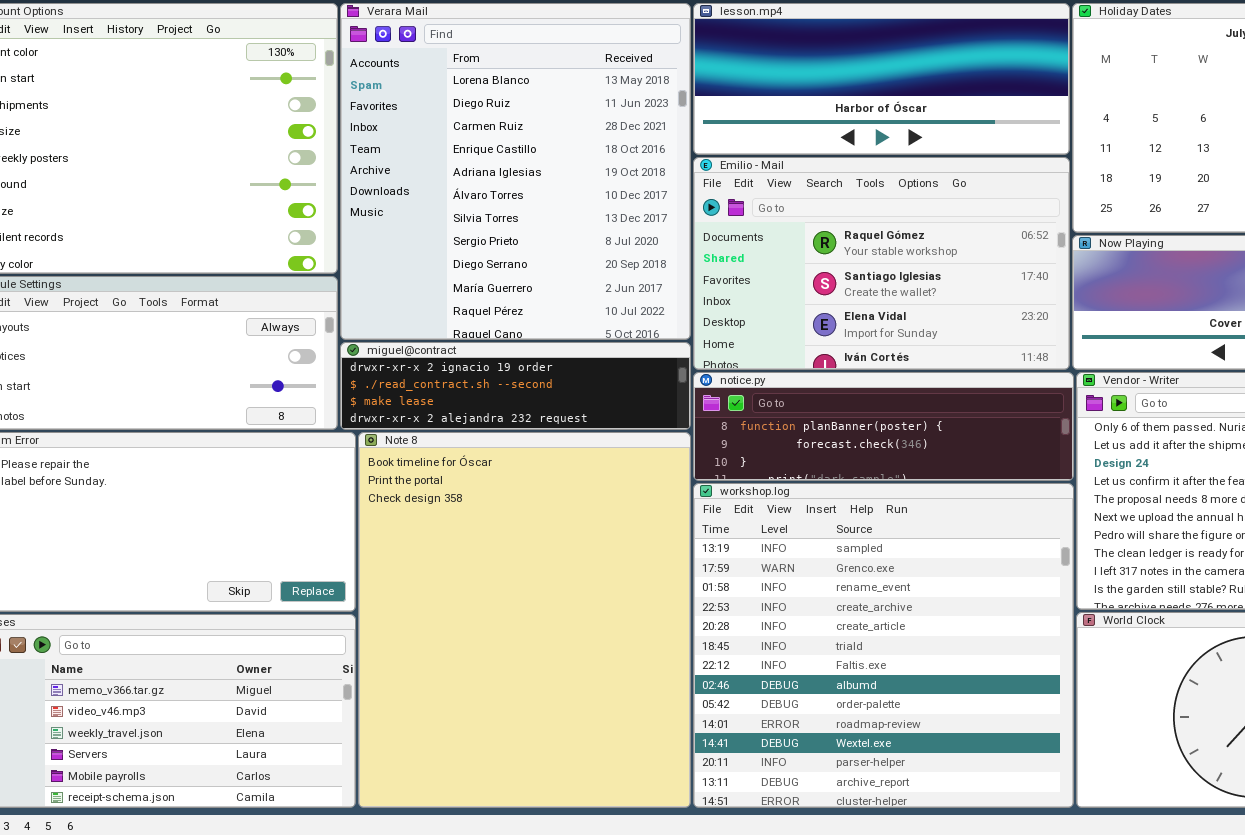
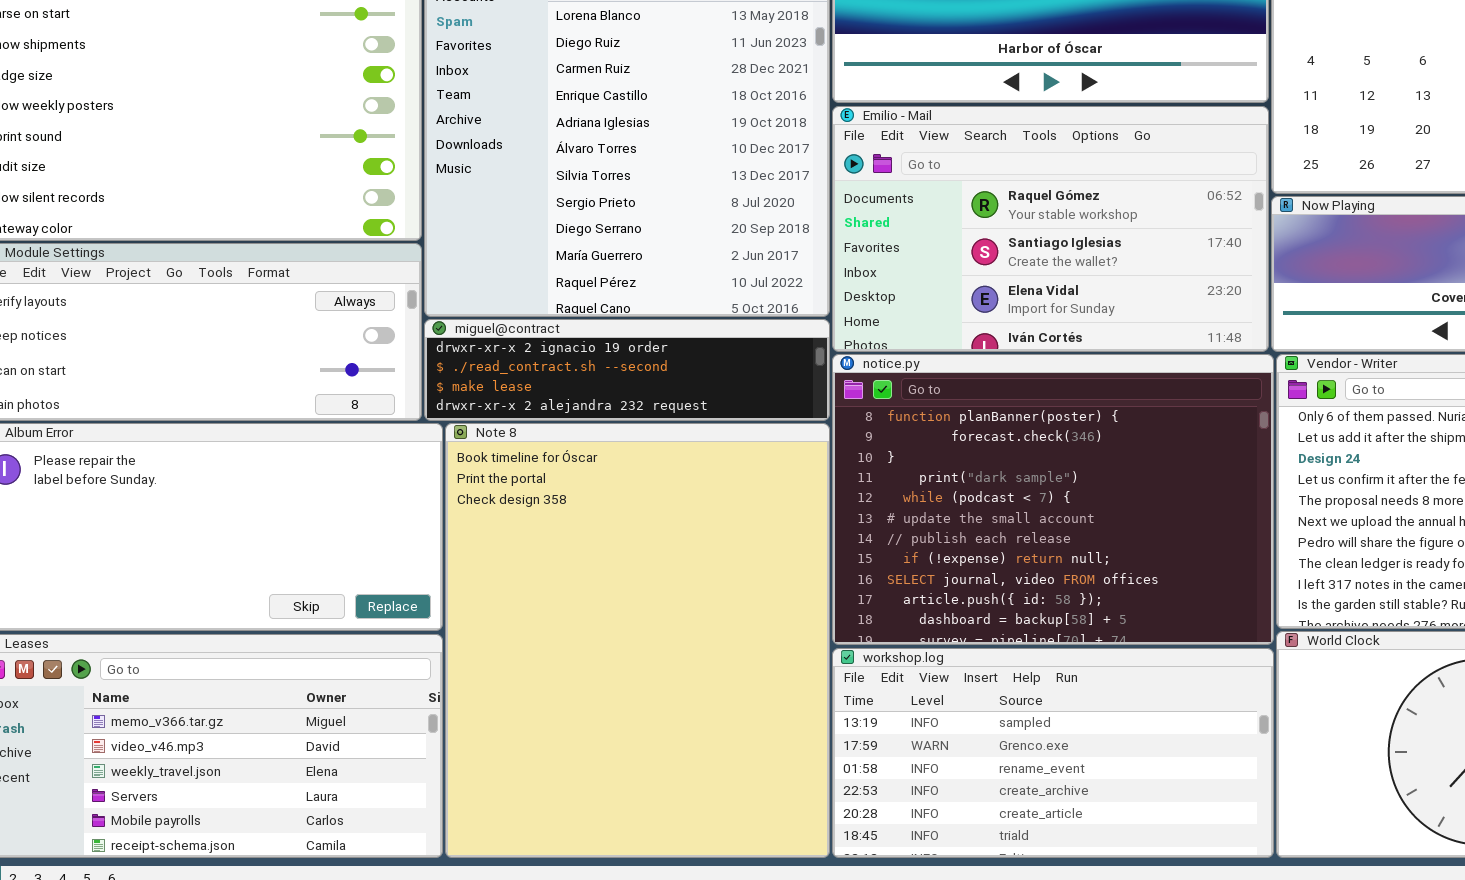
notice.py: [693,372,1074,481] -> [832,354,1274,645], resized
workshop.log: [693,483,1074,808] -> [832,648,1274,858], resized

